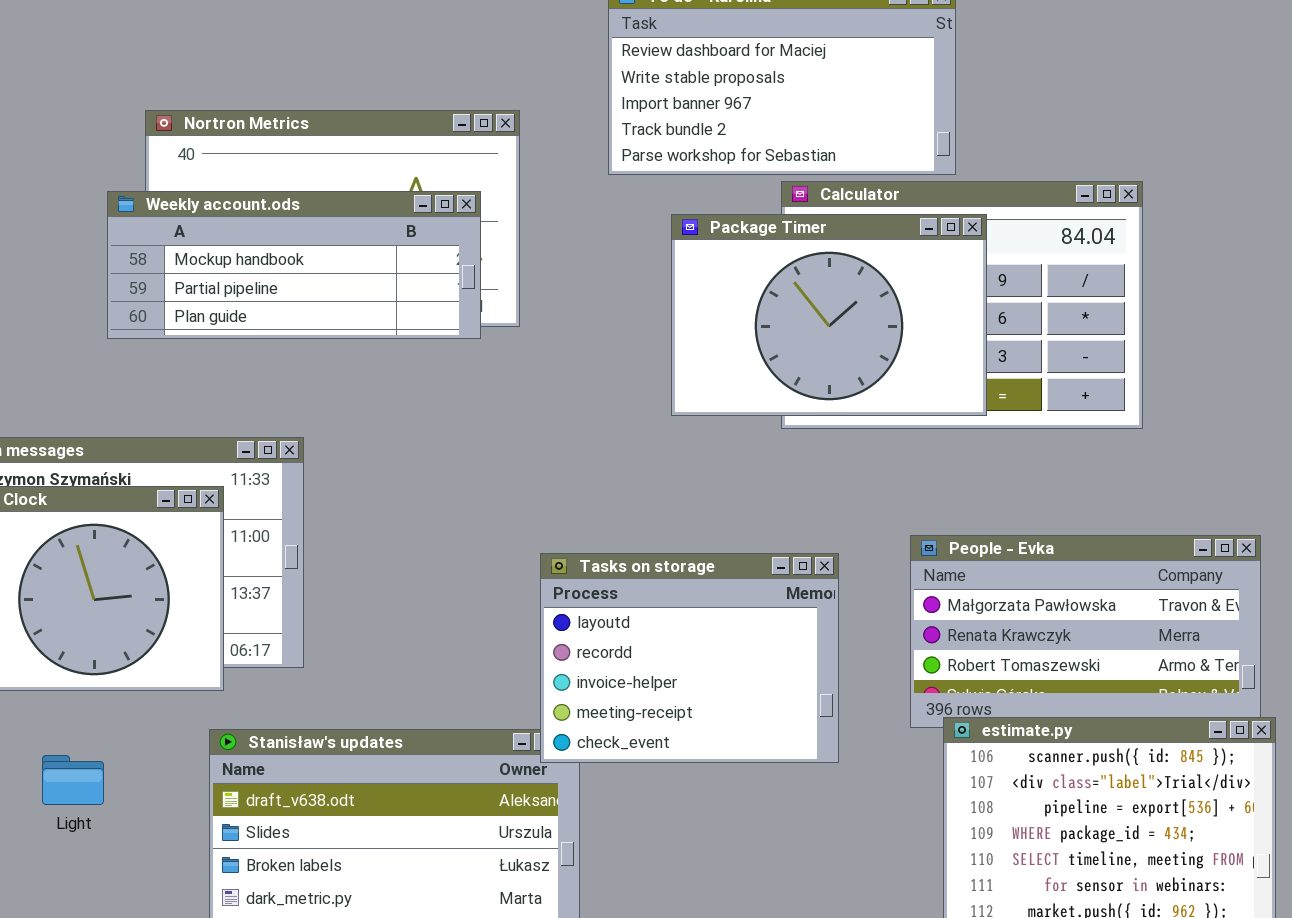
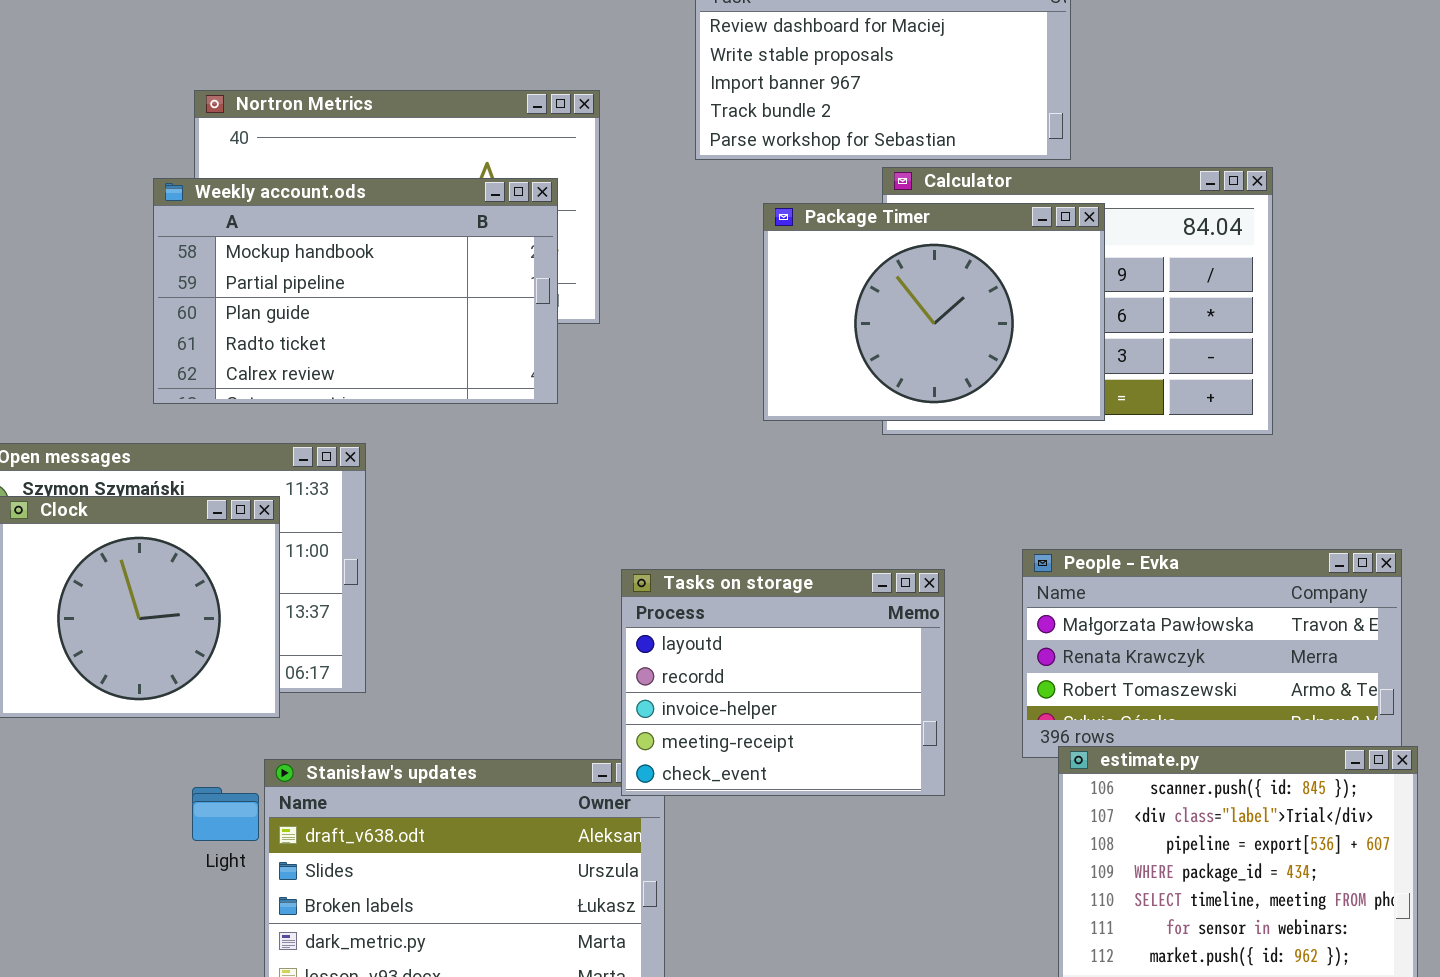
Weekly account.ods: [107,191,481,339] -> [153,178,558,404], resized
Light: [42,755,104,805] -> [192,787,259,841], moved

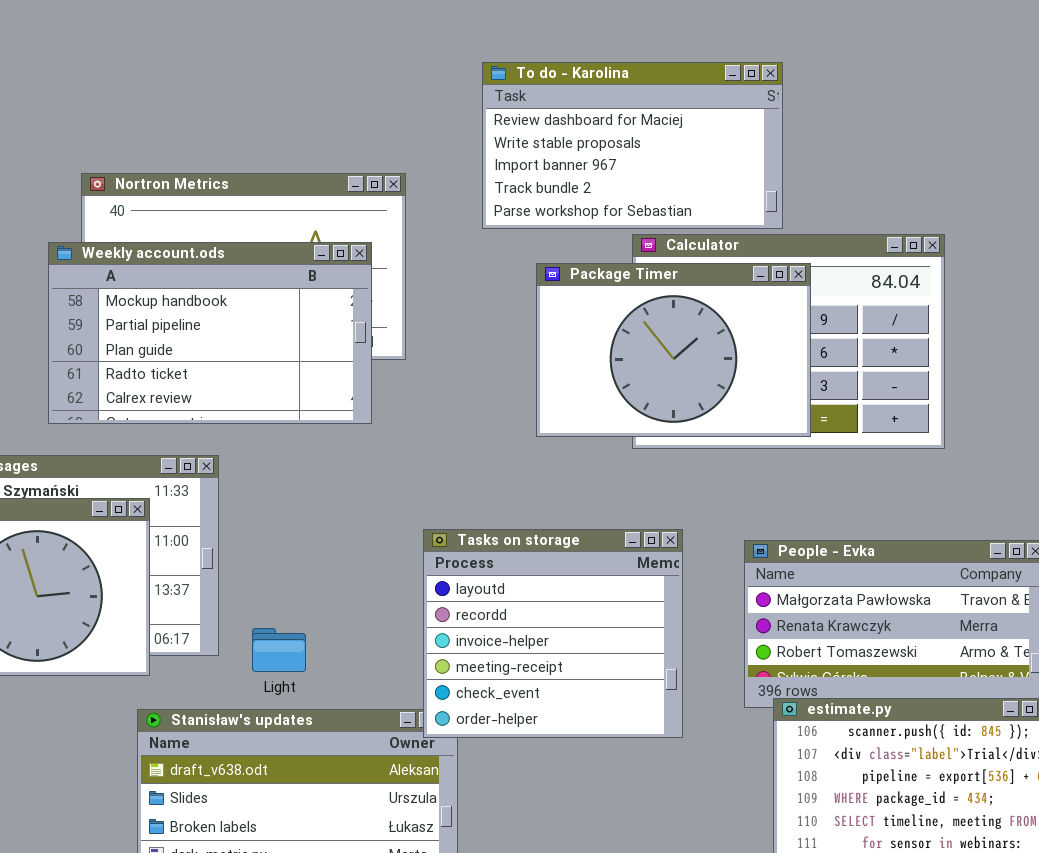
Tasks on storage: [621,569,945,796] -> [423,529,683,738], resized
Light: [192,787,259,841] -> [252,628,306,672], moved

